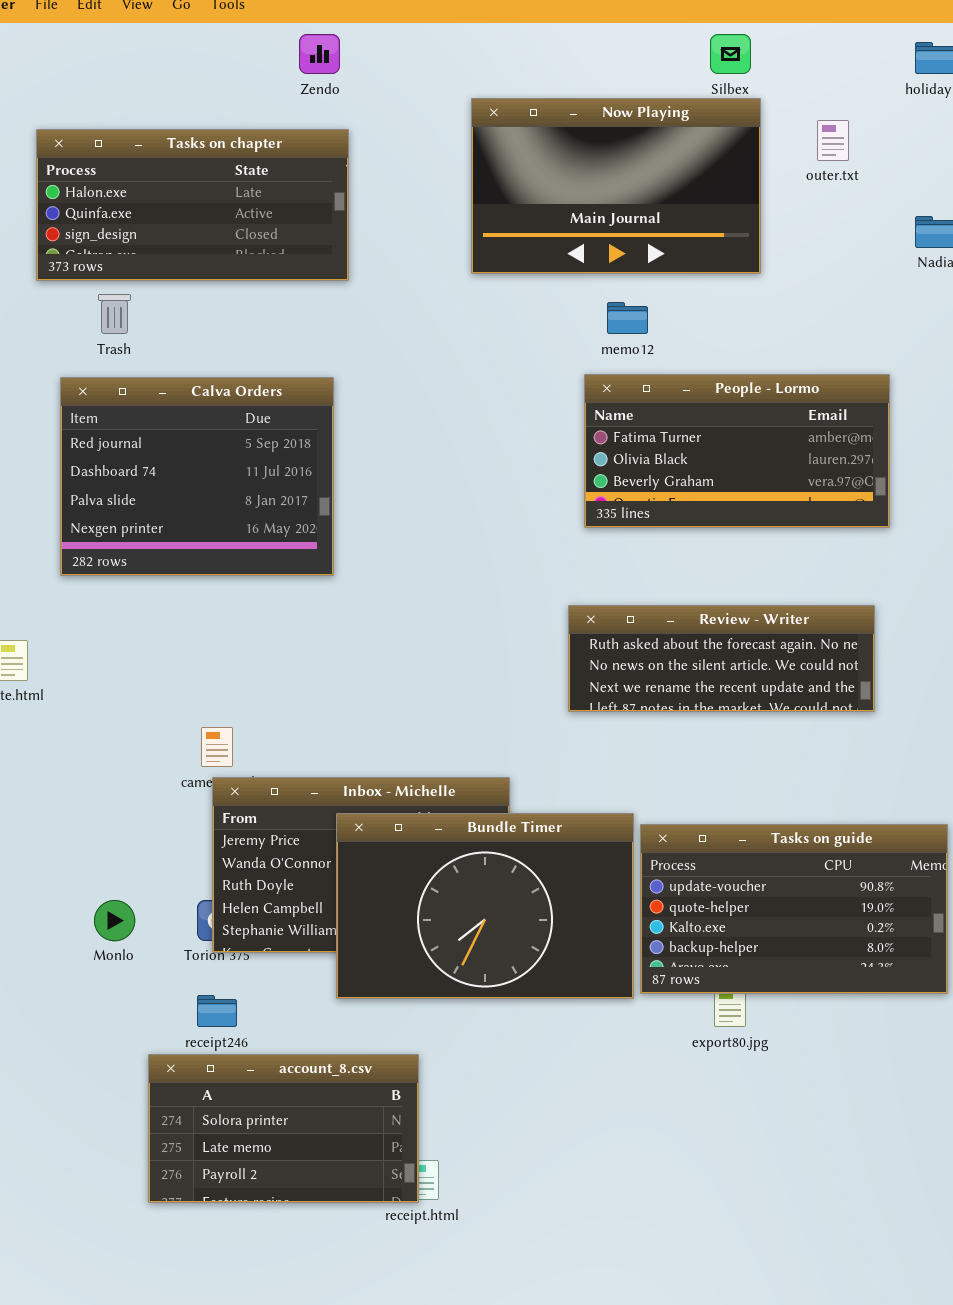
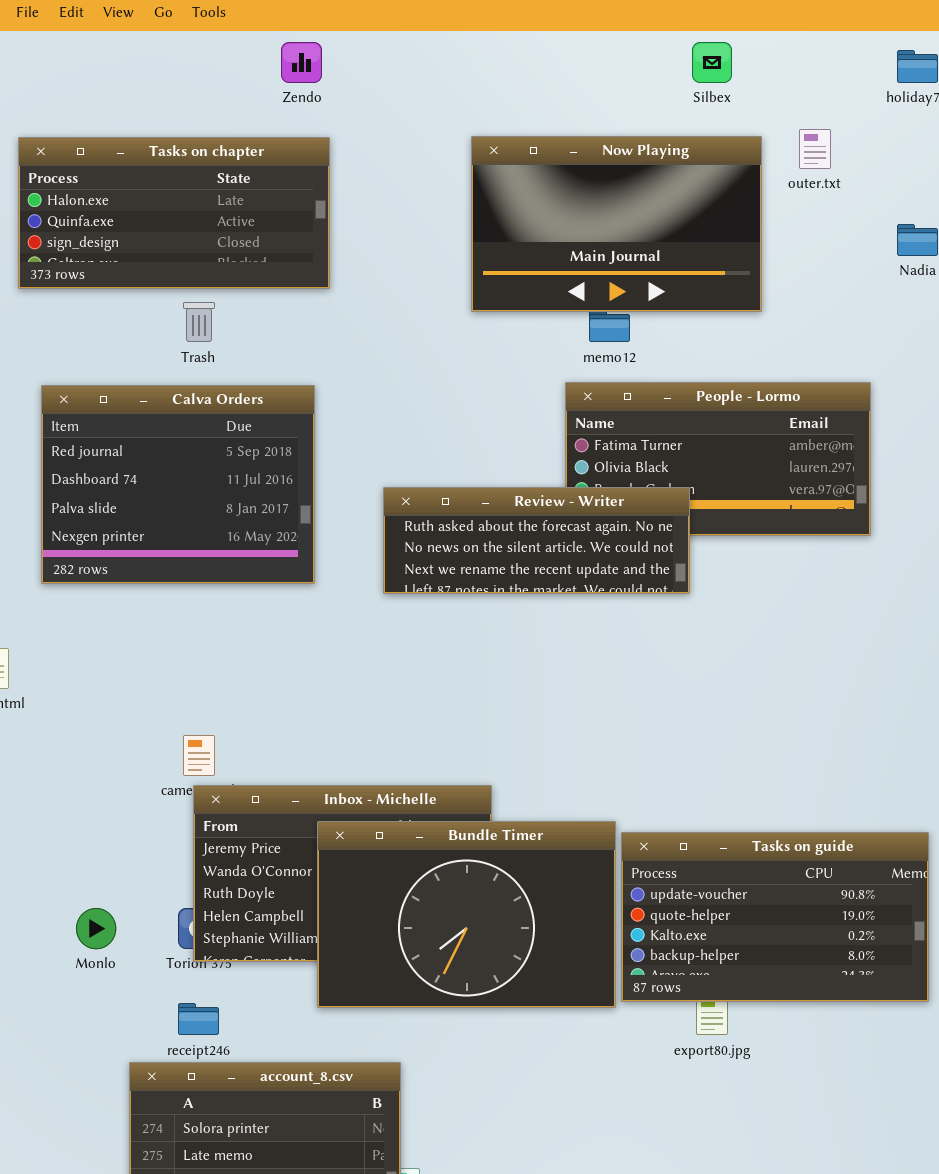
Now Playing: [471,98,761,274] -> [471,136,762,312], moved
Trash: [98,294,131,334] -> [183,302,215,342], moved
Review - Writer: [568,605,875,712] -> [383,487,690,594], moved

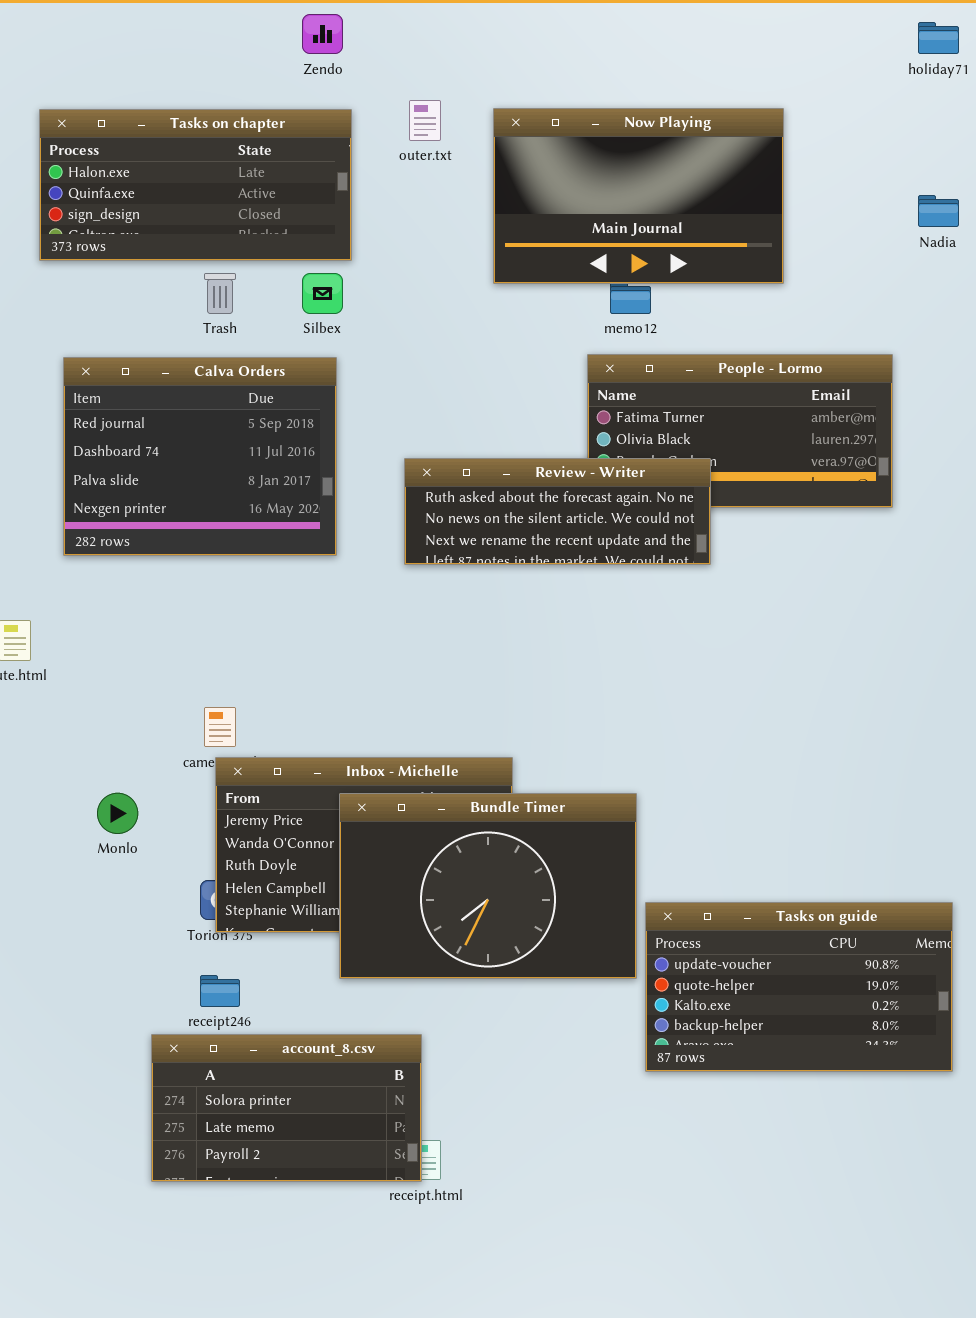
Silbex: [692,42,732,83] -> [302,273,343,314], moved
outer.txt: [799,129,831,169] -> [409,100,441,141], moved
Tasks on guide: [621,832,929,1002] -> [645,902,953,1072], moved
Monlo: [76,908,116,949] -> [97,793,138,834], moved

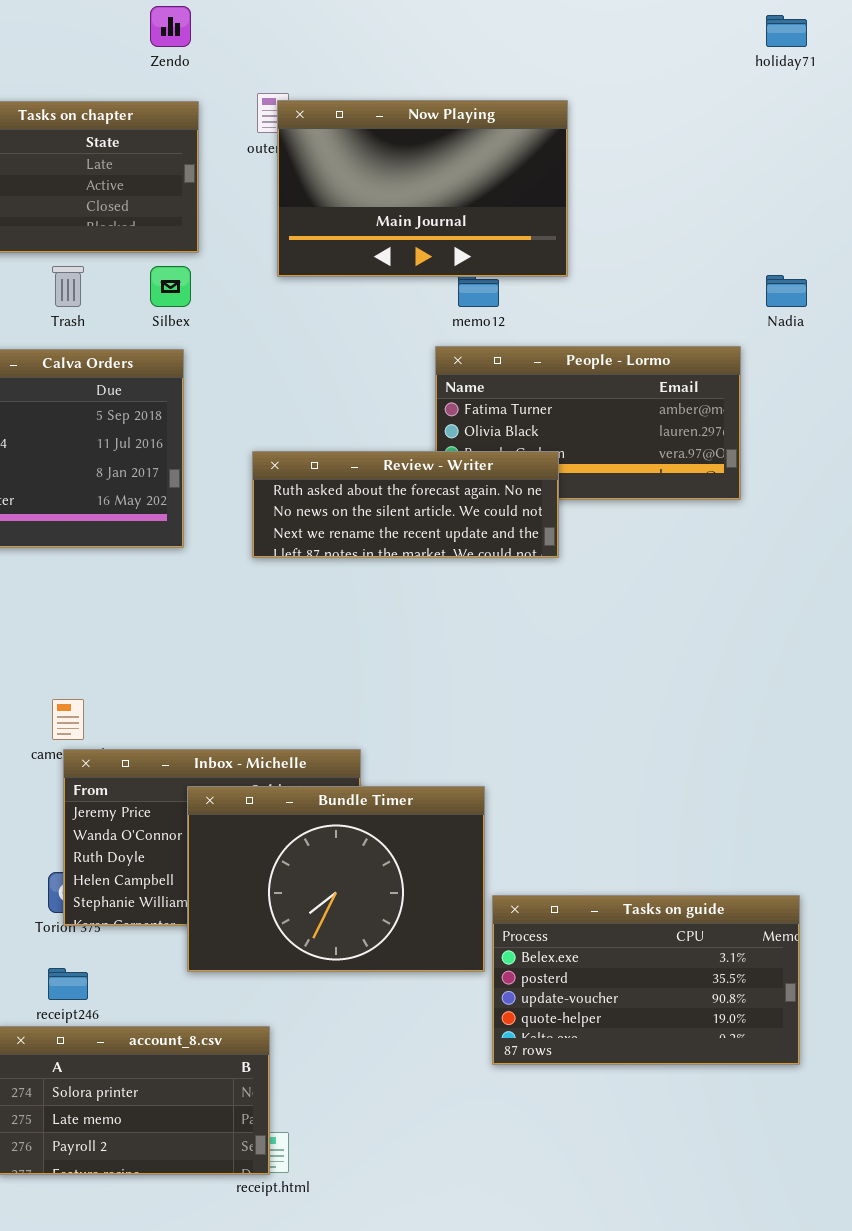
Now Playing: [493,108,784,284] -> [277,100,568,277], moved
Nadia: [918,195,959,227] -> [766,275,807,307], moved
Tasks on guide: [645,902,953,1072] -> [492,895,800,1065], scrolled up 2 rows

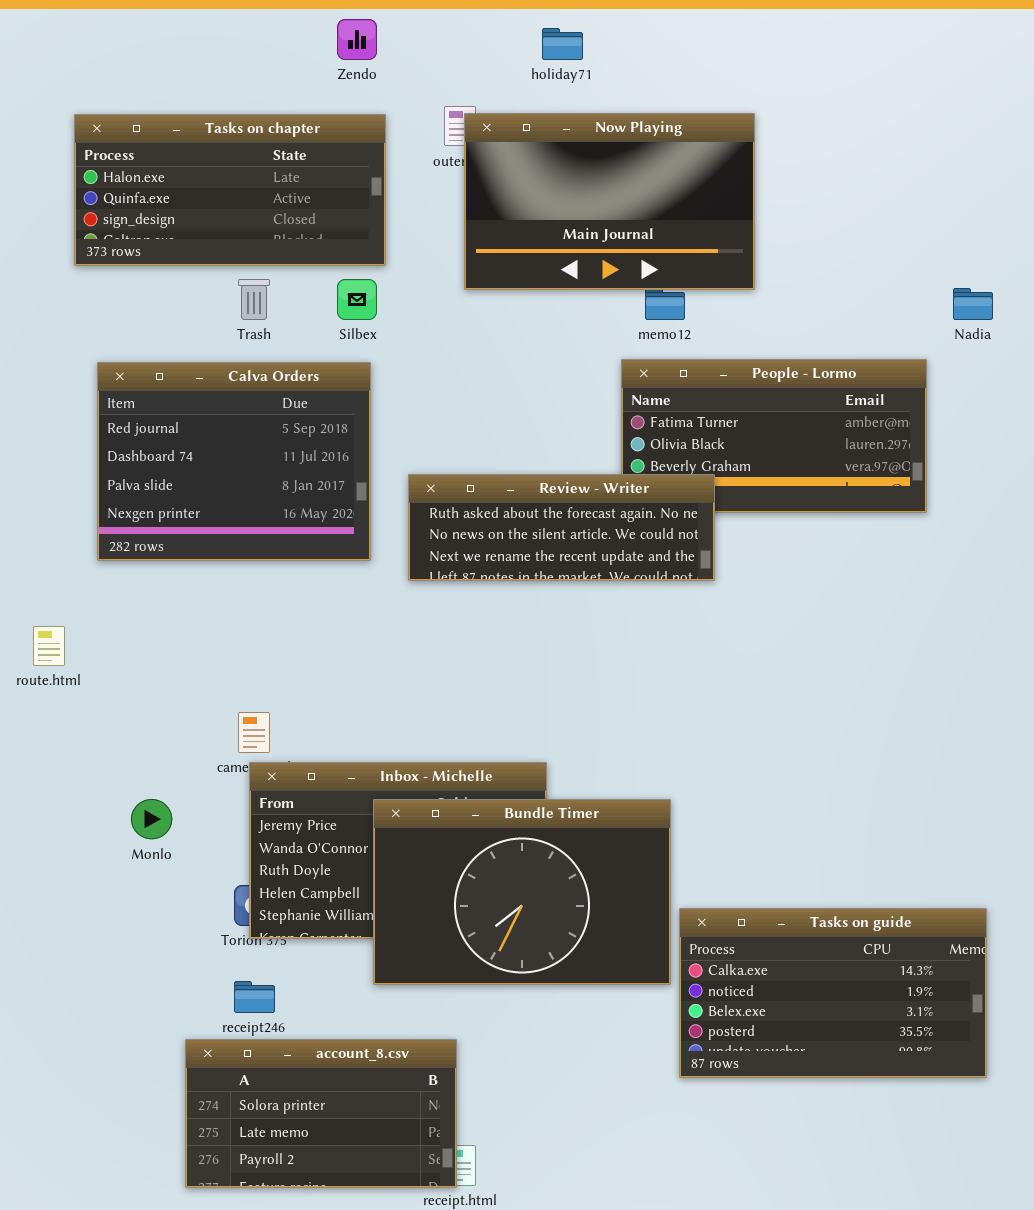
holiday71: [766,15,807,47] -> [542,28,583,60], moved
Review - Writer: [252,451,559,558] -> [408,474,715,581], moved
Tasks on guide: [492,895,800,1065] -> [679,908,987,1078], scrolled up 2 rows

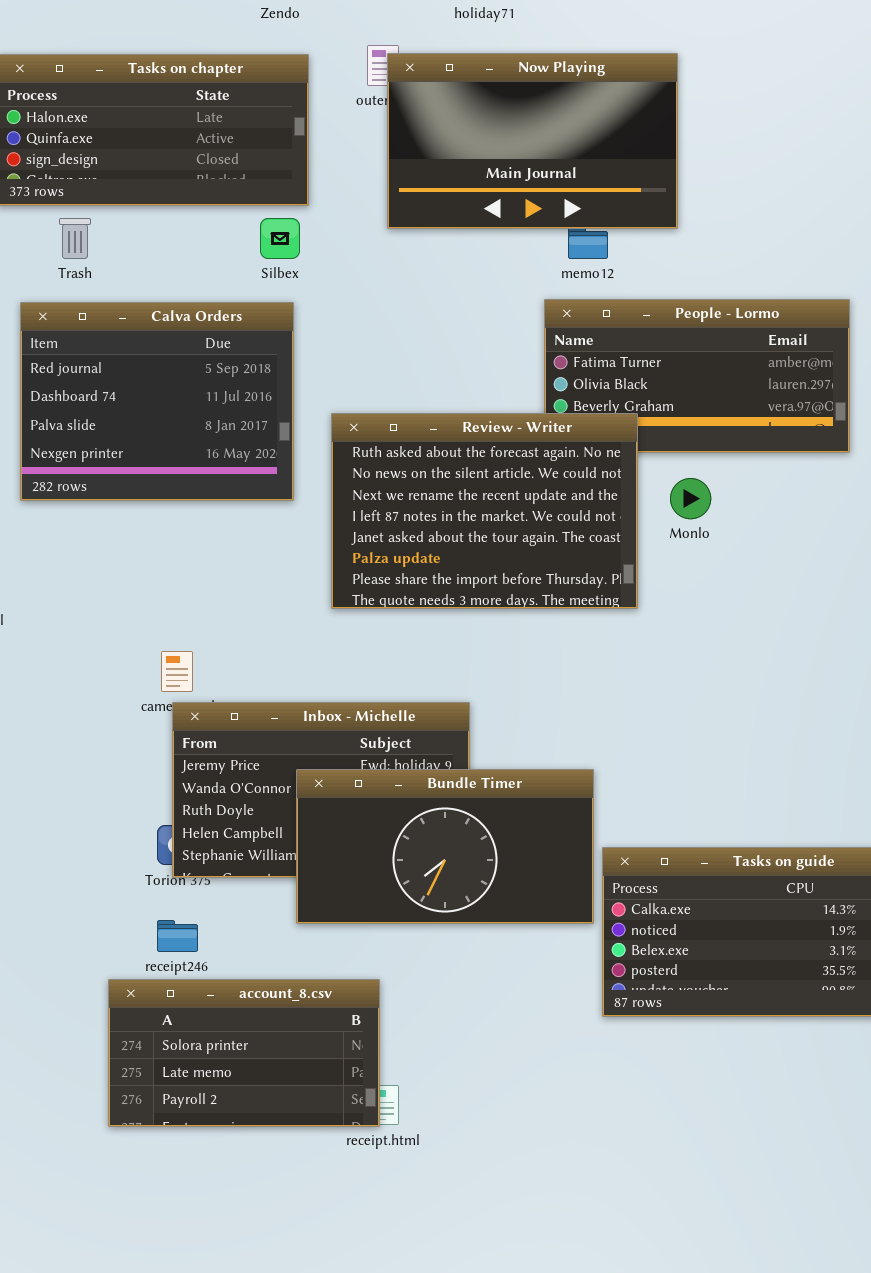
Trash: [238,279,270,320] -> [59,218,91,259], moved
Review - Writer: [408,474,715,581] -> [331,413,638,609], resized
Monlo: [131,799,172,839] -> [670,478,711,519], moved
Bundle Timer: [373,799,671,985] -> [296,769,594,924], resized

